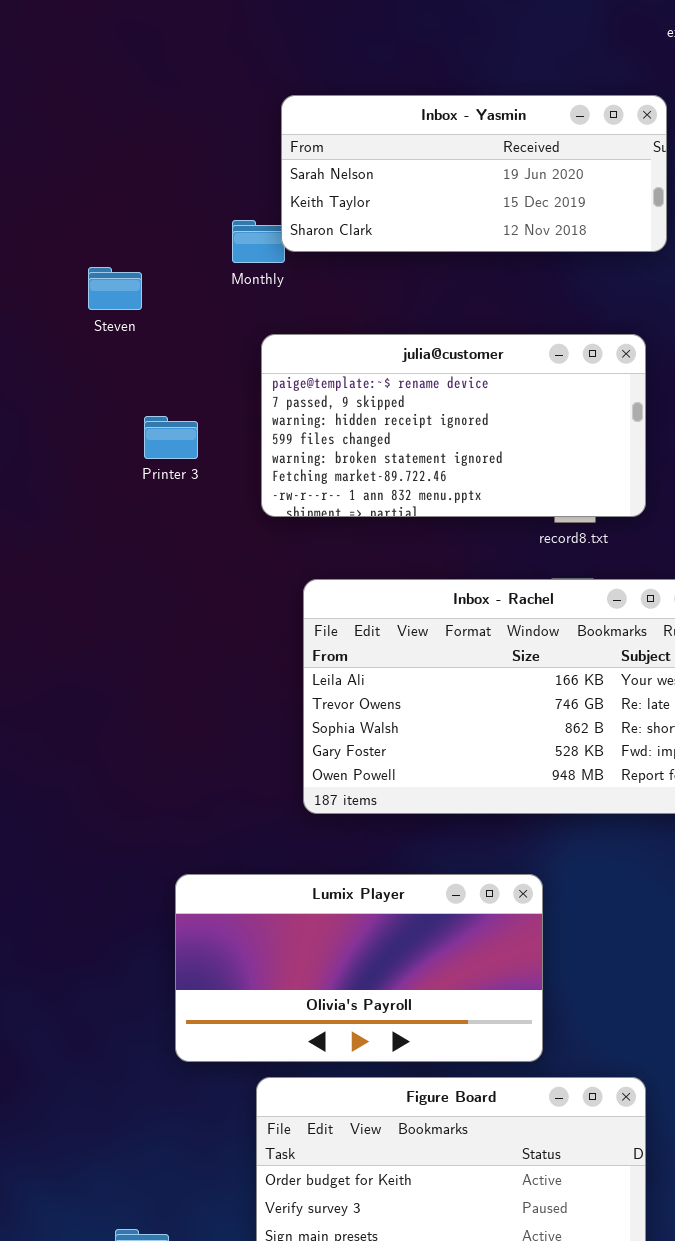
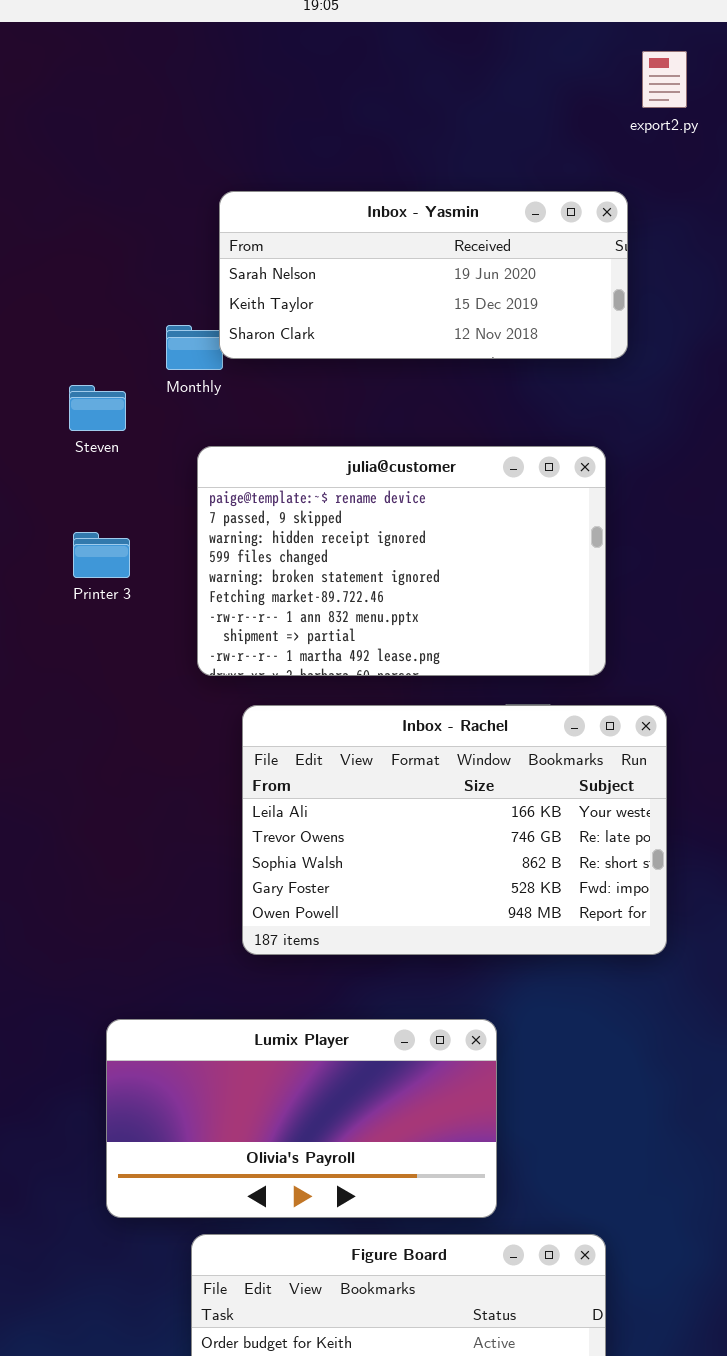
Steven: [88,267,142,310] -> [69,385,126,431], moved
julia@customer: [261,334,646,517] -> [197,446,606,676], resized

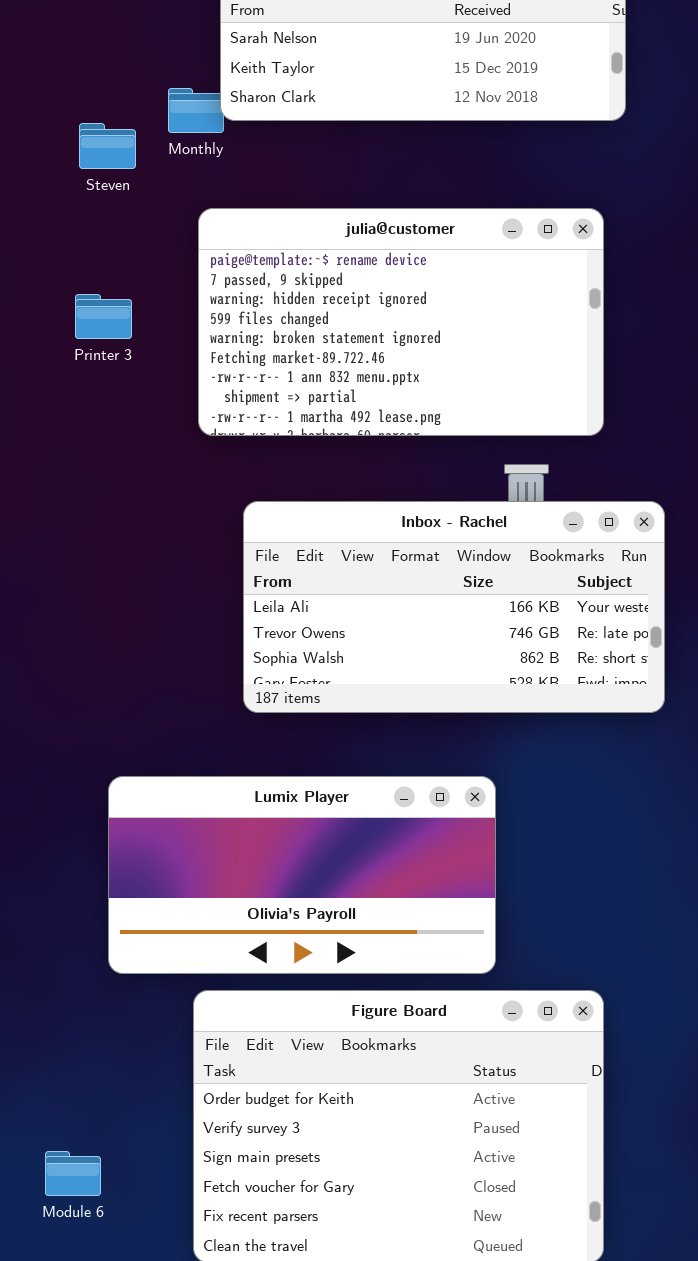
Steven: [69,385,126,431] -> [79,123,136,169], moved
Inbox - Rachel: [242,705,667,955] -> [243,501,665,713], resized

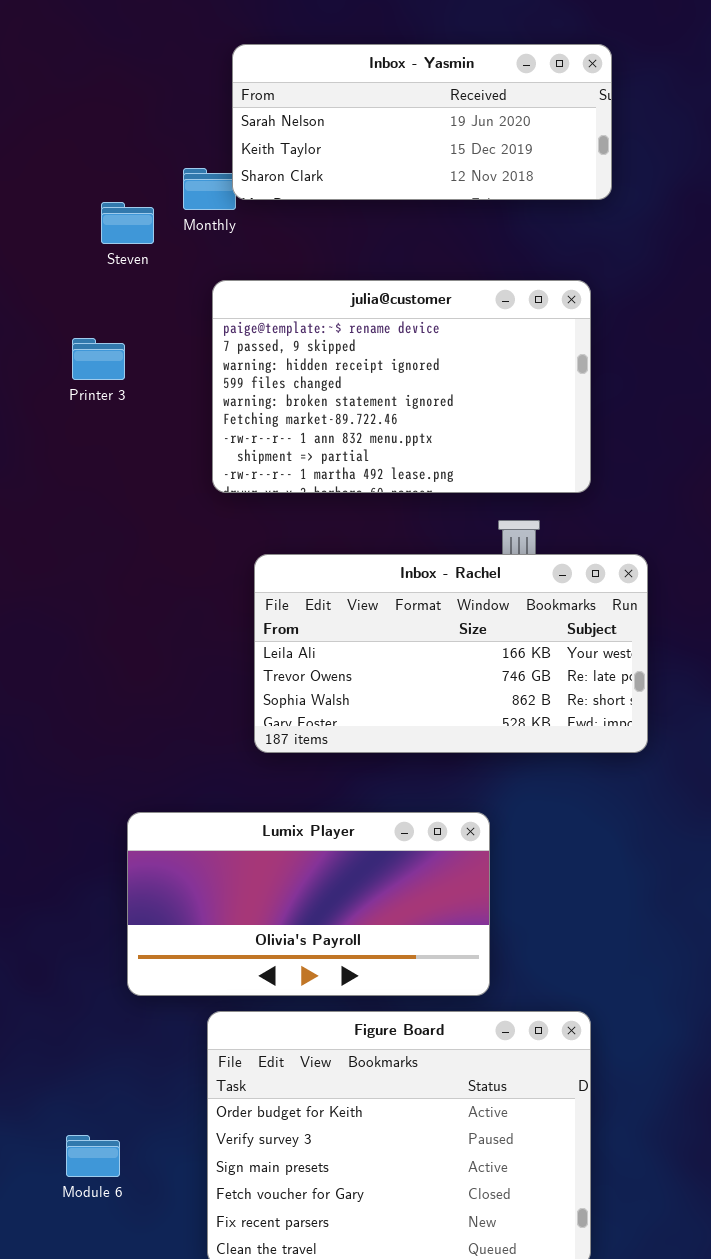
Printer 3: [75,294,132,339] -> [72,338,125,380], moved
Module 6: [45,1151,101,1196] -> [66,1135,120,1177], moved

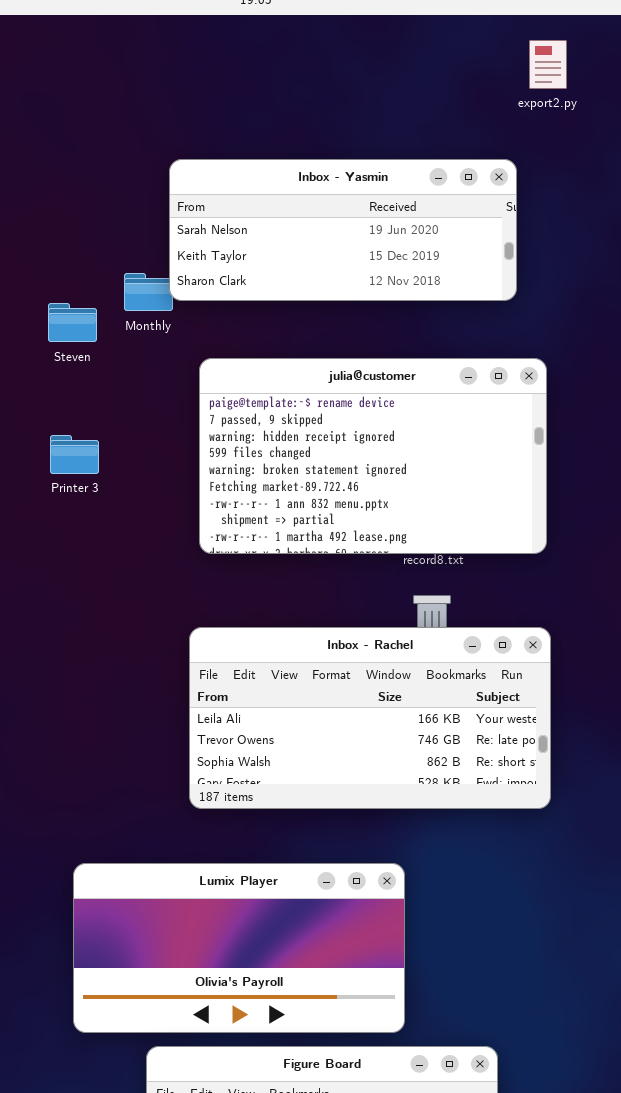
julia@customer: [212,280,591,493] -> [199,358,547,554], moved
Printer 3: [72,338,125,380] -> [50,435,99,474], moved

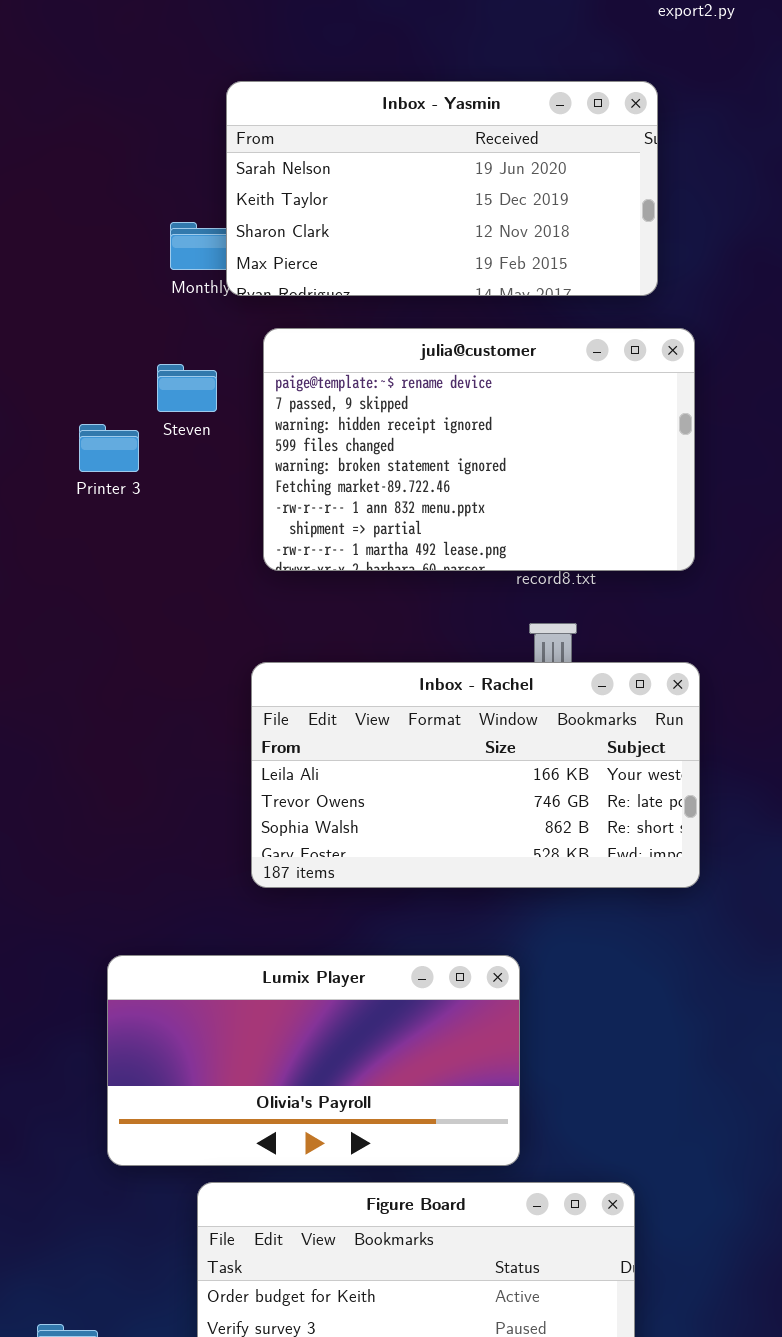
Inbox - Yasmin: [169,159,517,301] -> [226,81,658,296], resized
Steven: [48,303,97,342] -> [157,364,217,412], moved

